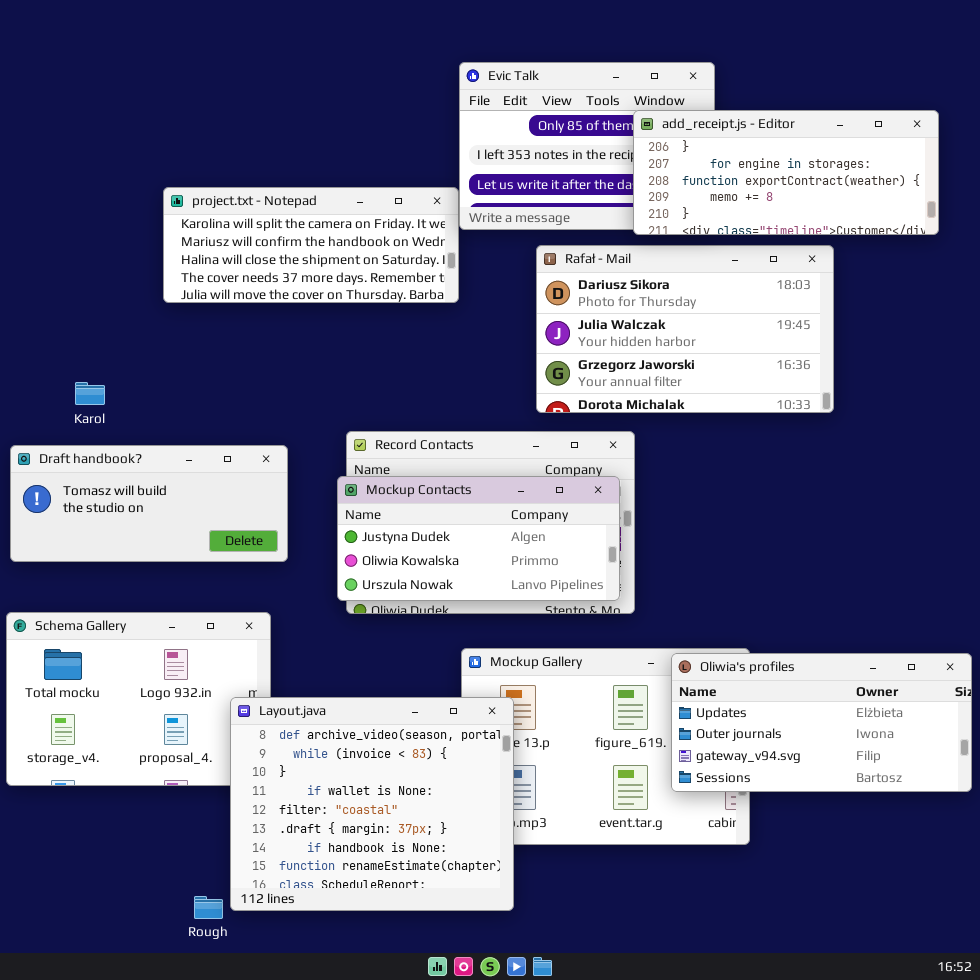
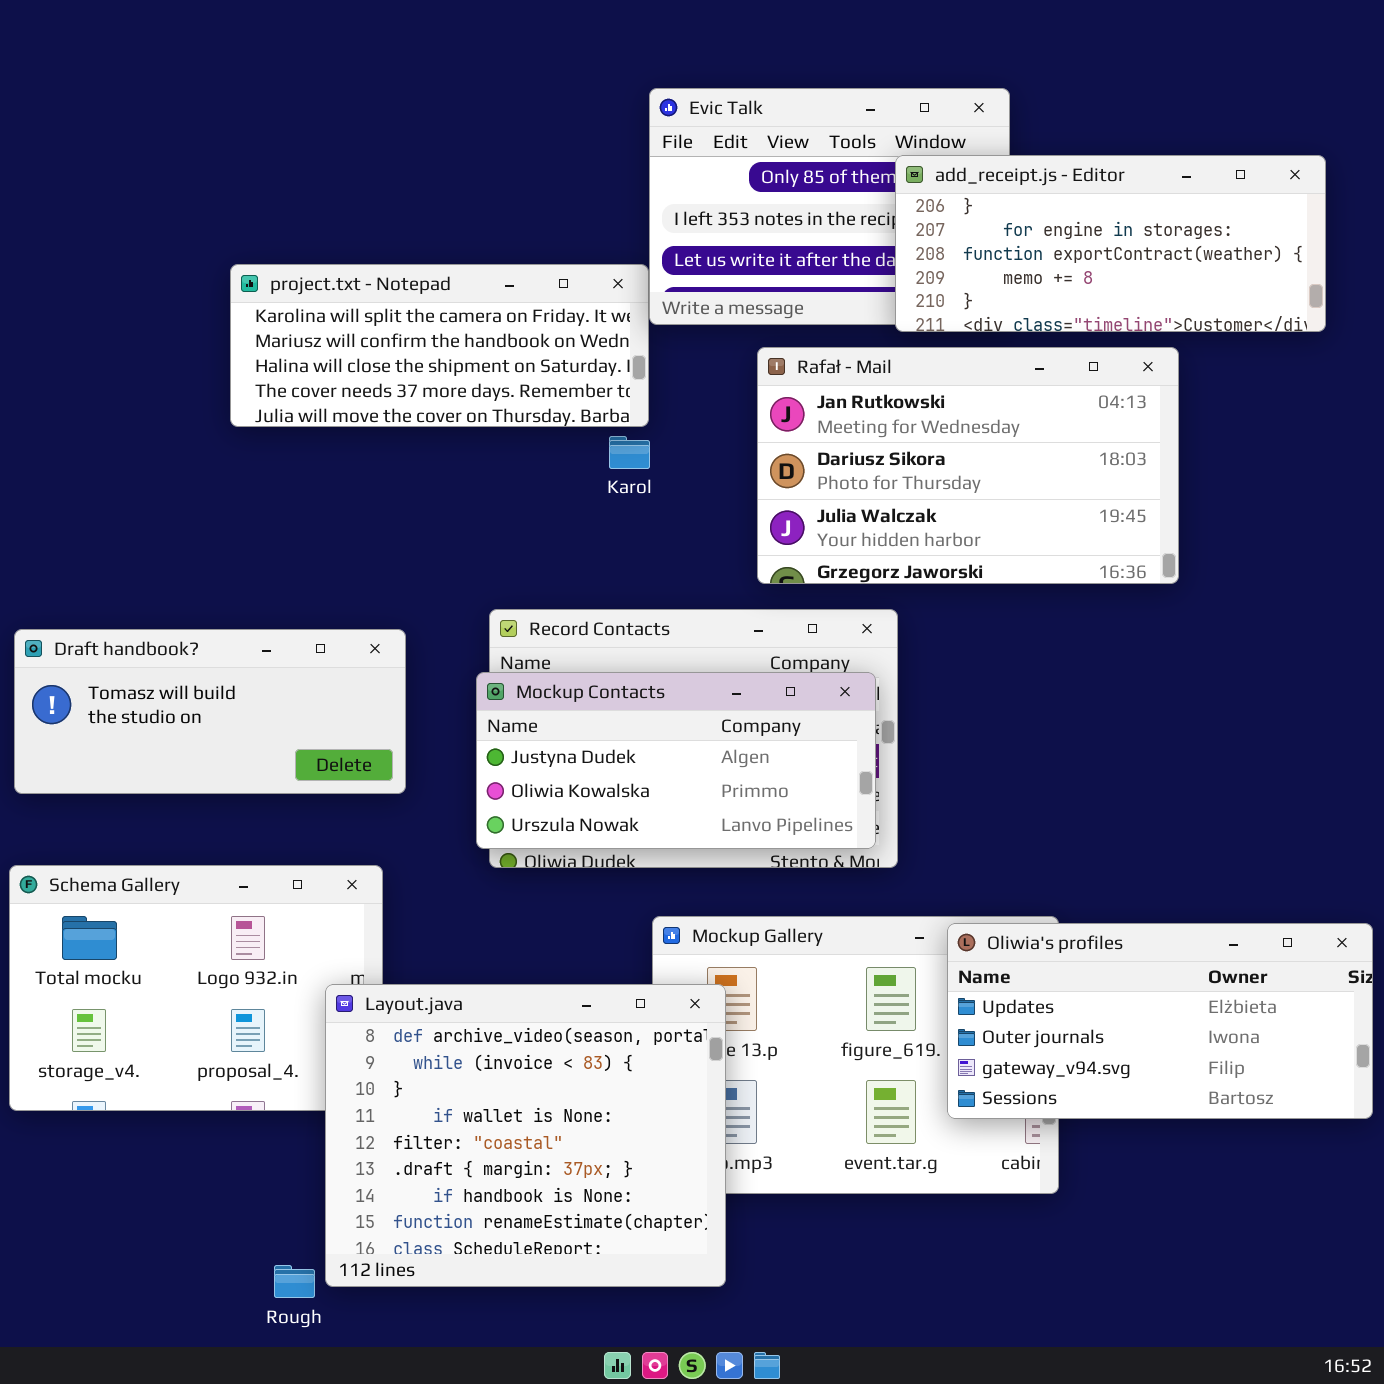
Rafał - Mail: [536,245,834,413] -> [757,347,1179,584], scrolled up 1 row
Karol: [75,382,105,405] -> [609,436,650,469], moved

